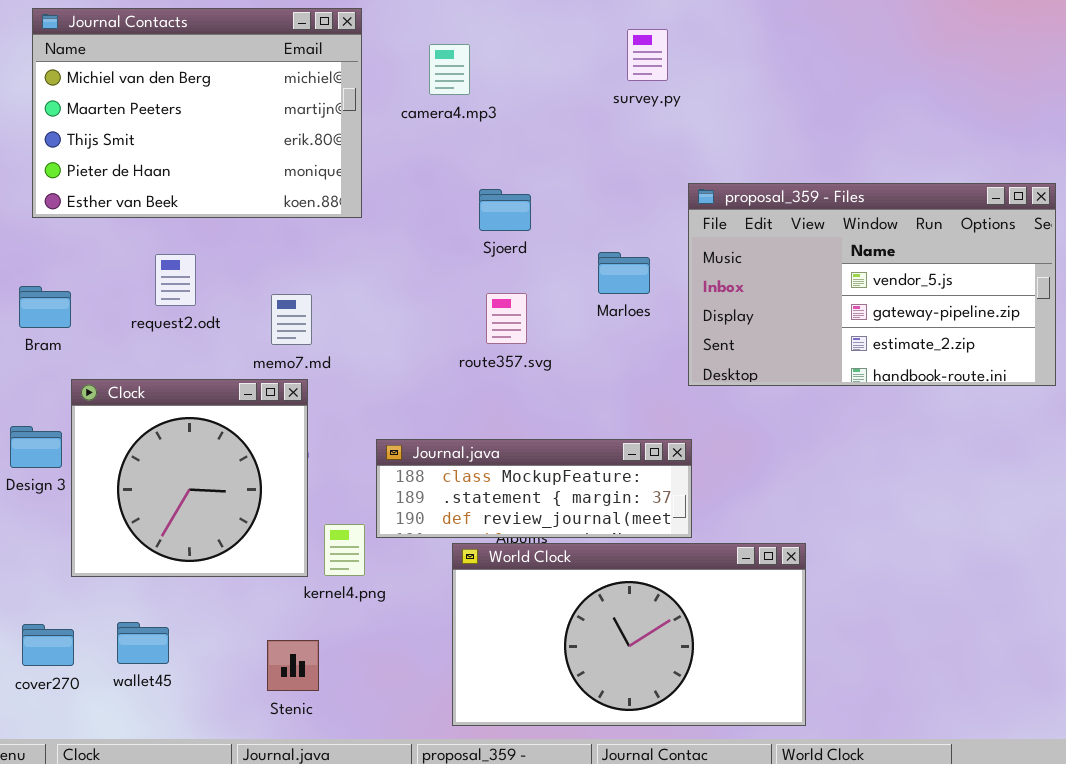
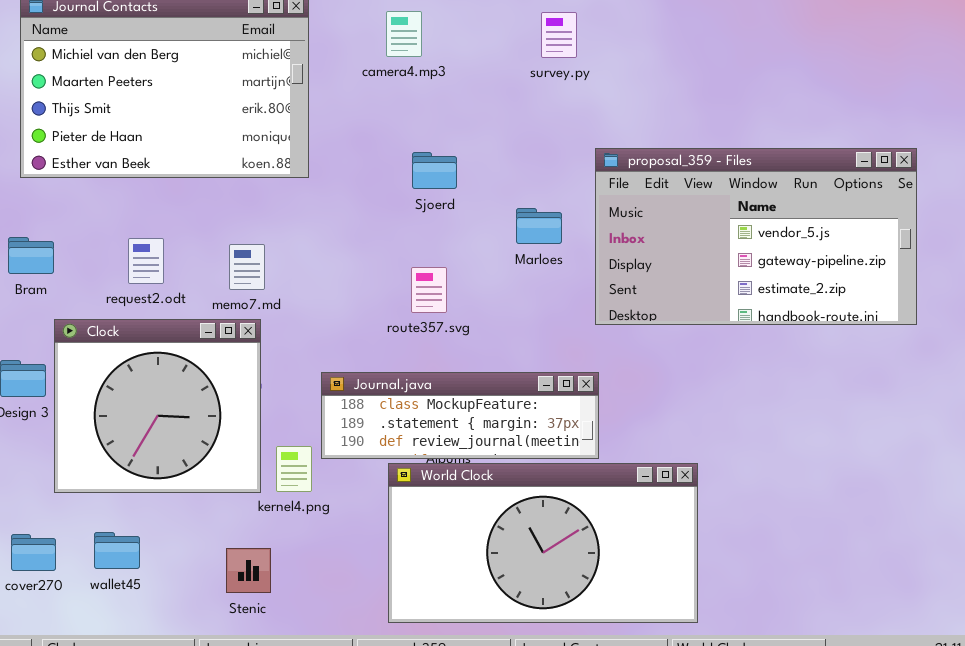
camera4.mp3: [429,44,470,95] -> [386,11,422,57], moved
request2.odt: [155,254,196,306] -> [128,238,164,284], moved
route357.svg: [486,293,527,344] -> [411,267,447,313], moved

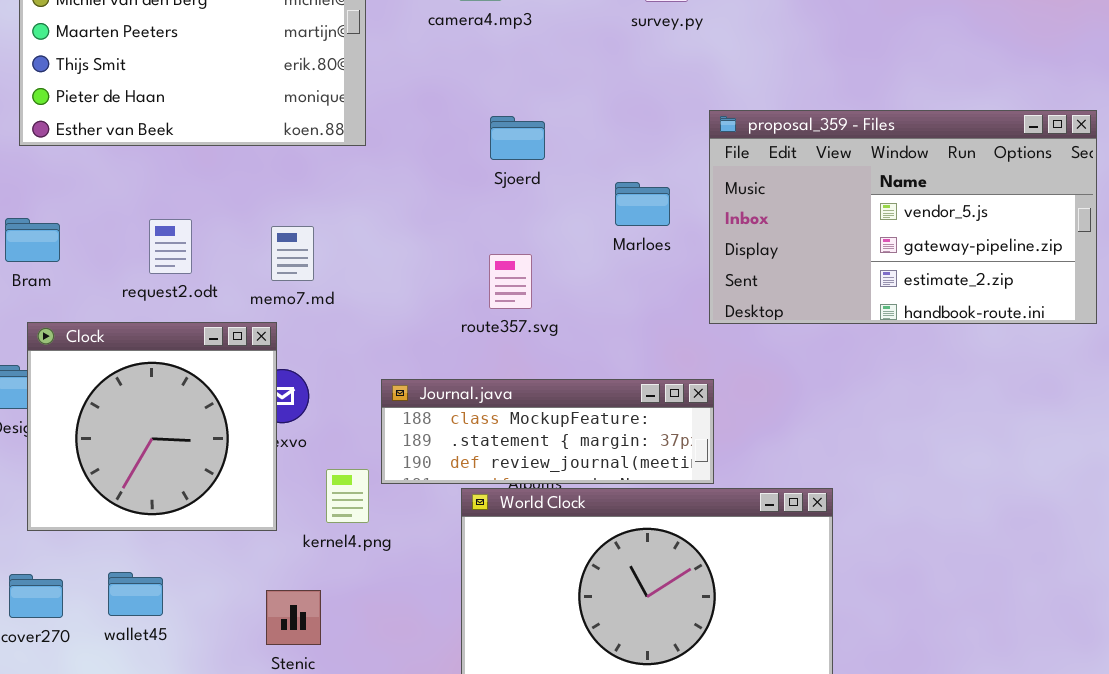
Clock: [54,319,261,493] -> [27,322,277,531], moved

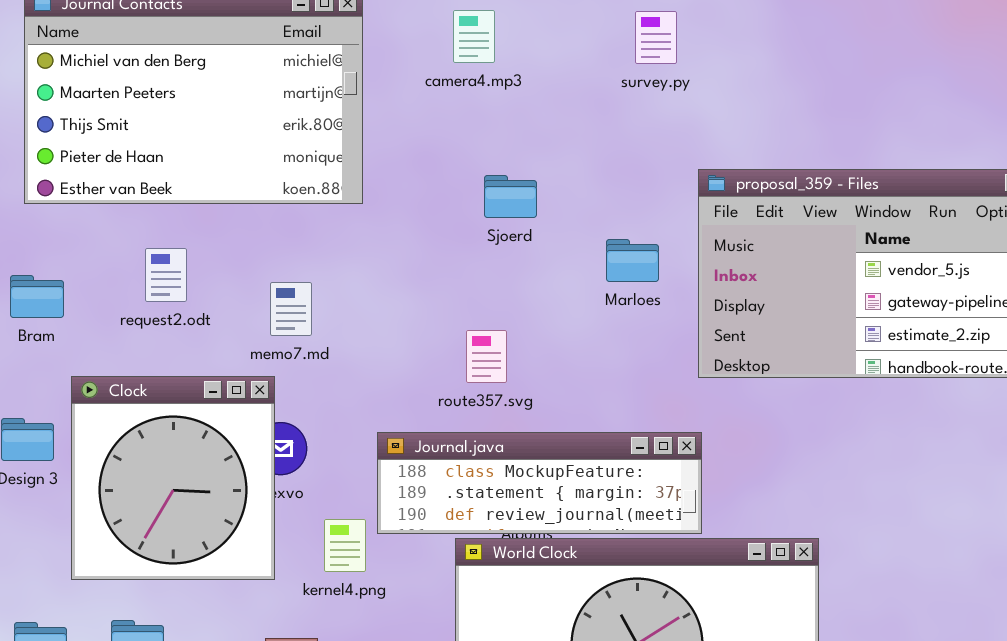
request2.odt: [149,219,192,274] -> [145,248,187,302], moved
route357.svg: [489,254,532,309] -> [466,330,507,383], moved
Clock: [27,322,277,531] -> [71,376,275,580], resized

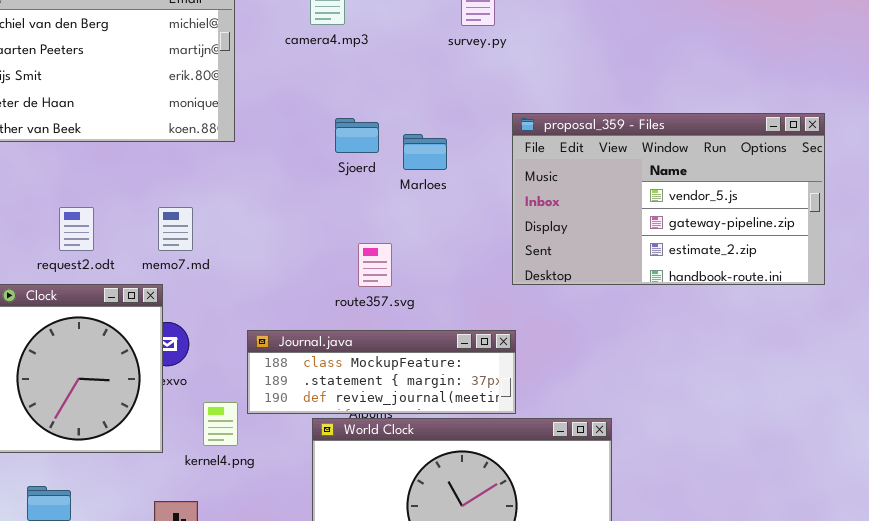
Marloes: [606,239,659,282] -> [403,134,447,170], moved
request2.odt: [145,248,187,302] -> [59,207,94,251], moved
route357.svg: [466,330,507,383] -> [358,243,392,287], moved

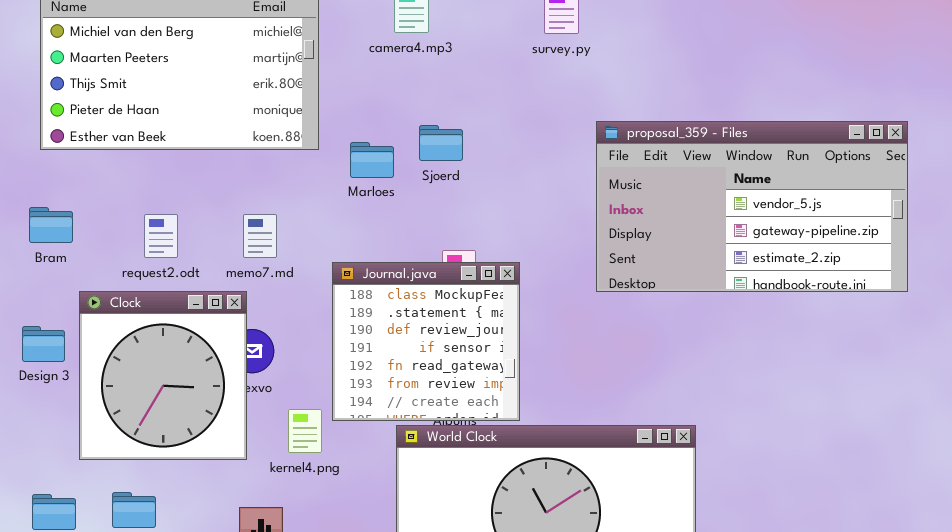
Marloes: [403,134,447,170] -> [350,142,394,178], moved
Journal.java: [247,330,516,414] -> [332,262,520,421], resized

